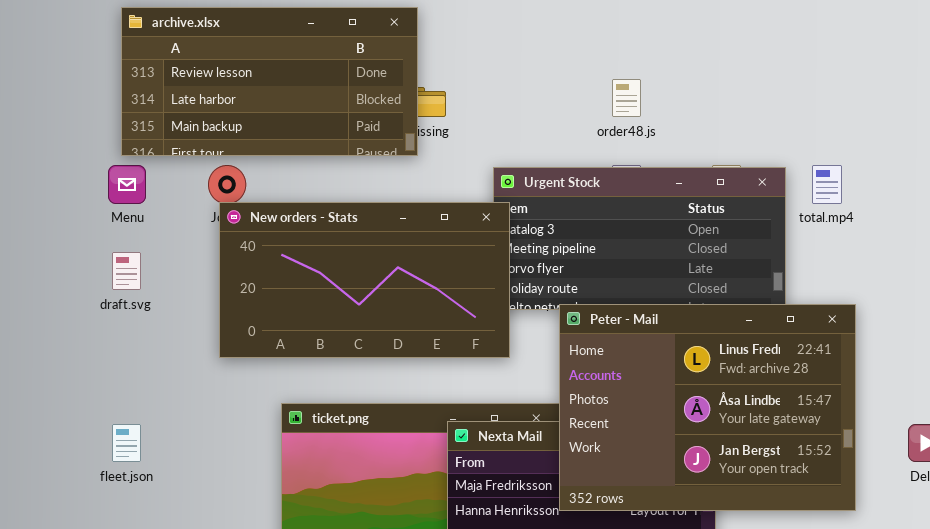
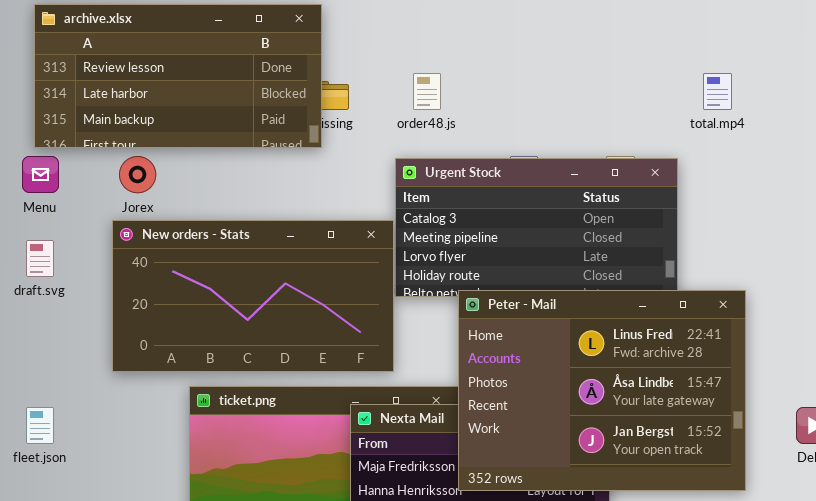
order48.js: [612,79,641,117] -> [413,73,441,110], moved
total.mp4: [812,165,842,204] -> [703,73,732,110], moved
New orders - Stats: [219,202,510,358] -> [112,220,394,372], moved

